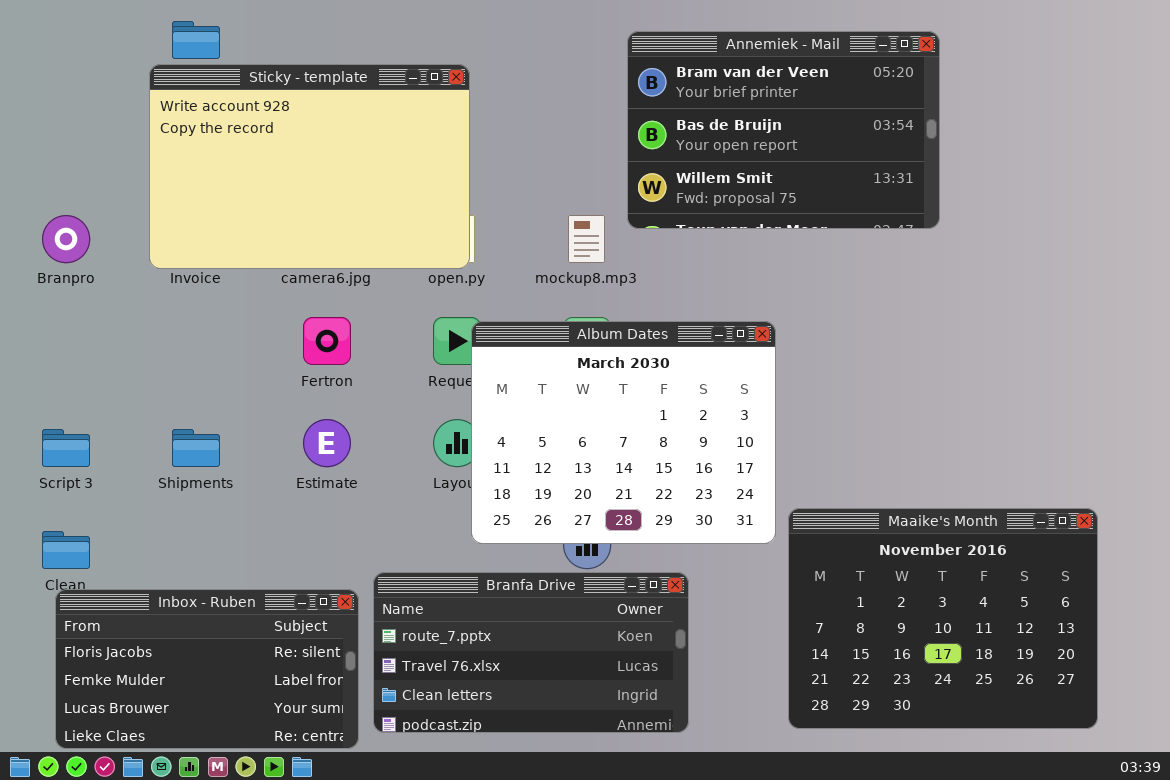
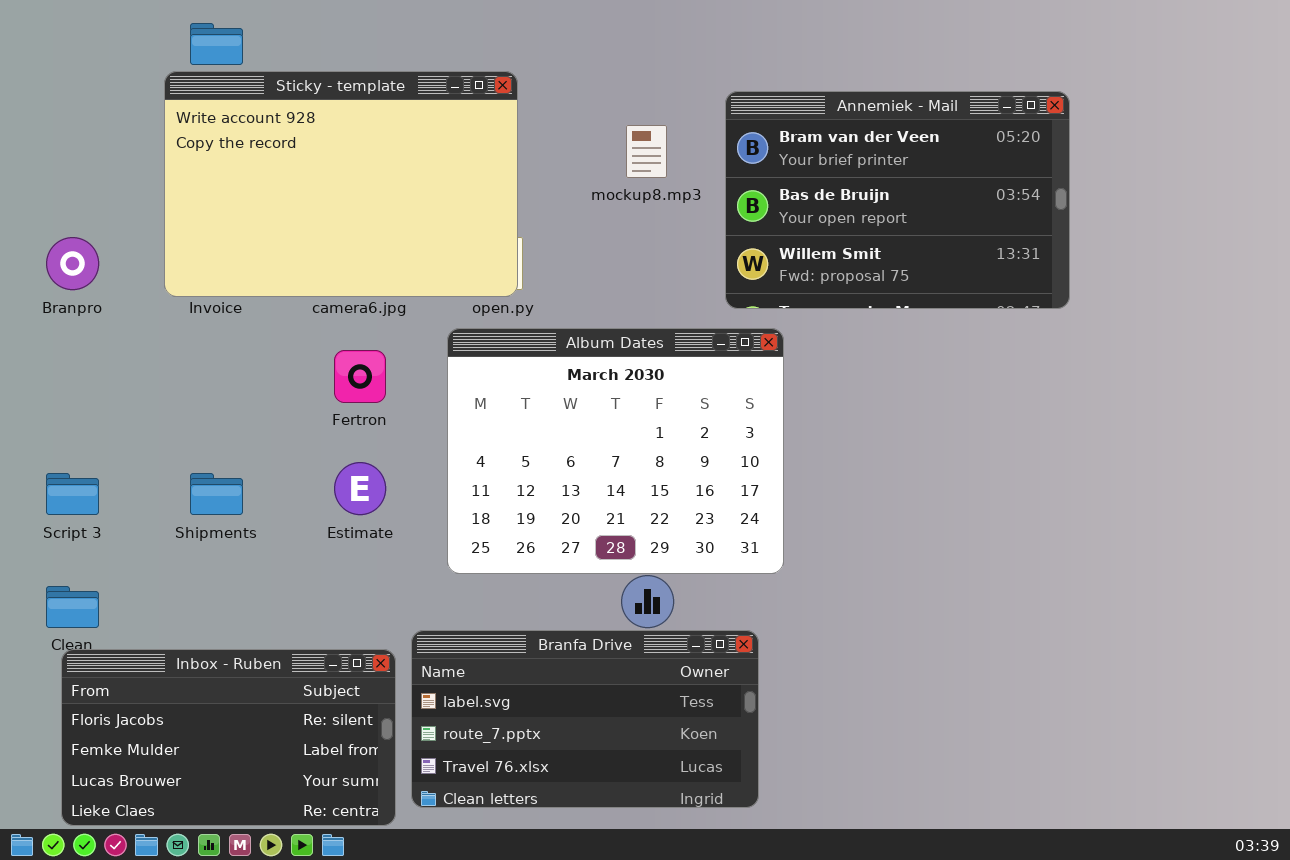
Annemiek - Mail: [627,31,940,229] -> [725,91,1070,309], moved
mockup8.mp3: [568,215,605,263] -> [626,125,667,178], moved
Album Dates: [471,321,776,544] -> [447,328,784,574], moved
Maaike's Month: [788,508,1098,729] -> none, closed
Branfa Drive: [373,572,689,733] -> [411,630,759,808], scrolled up 1 row

